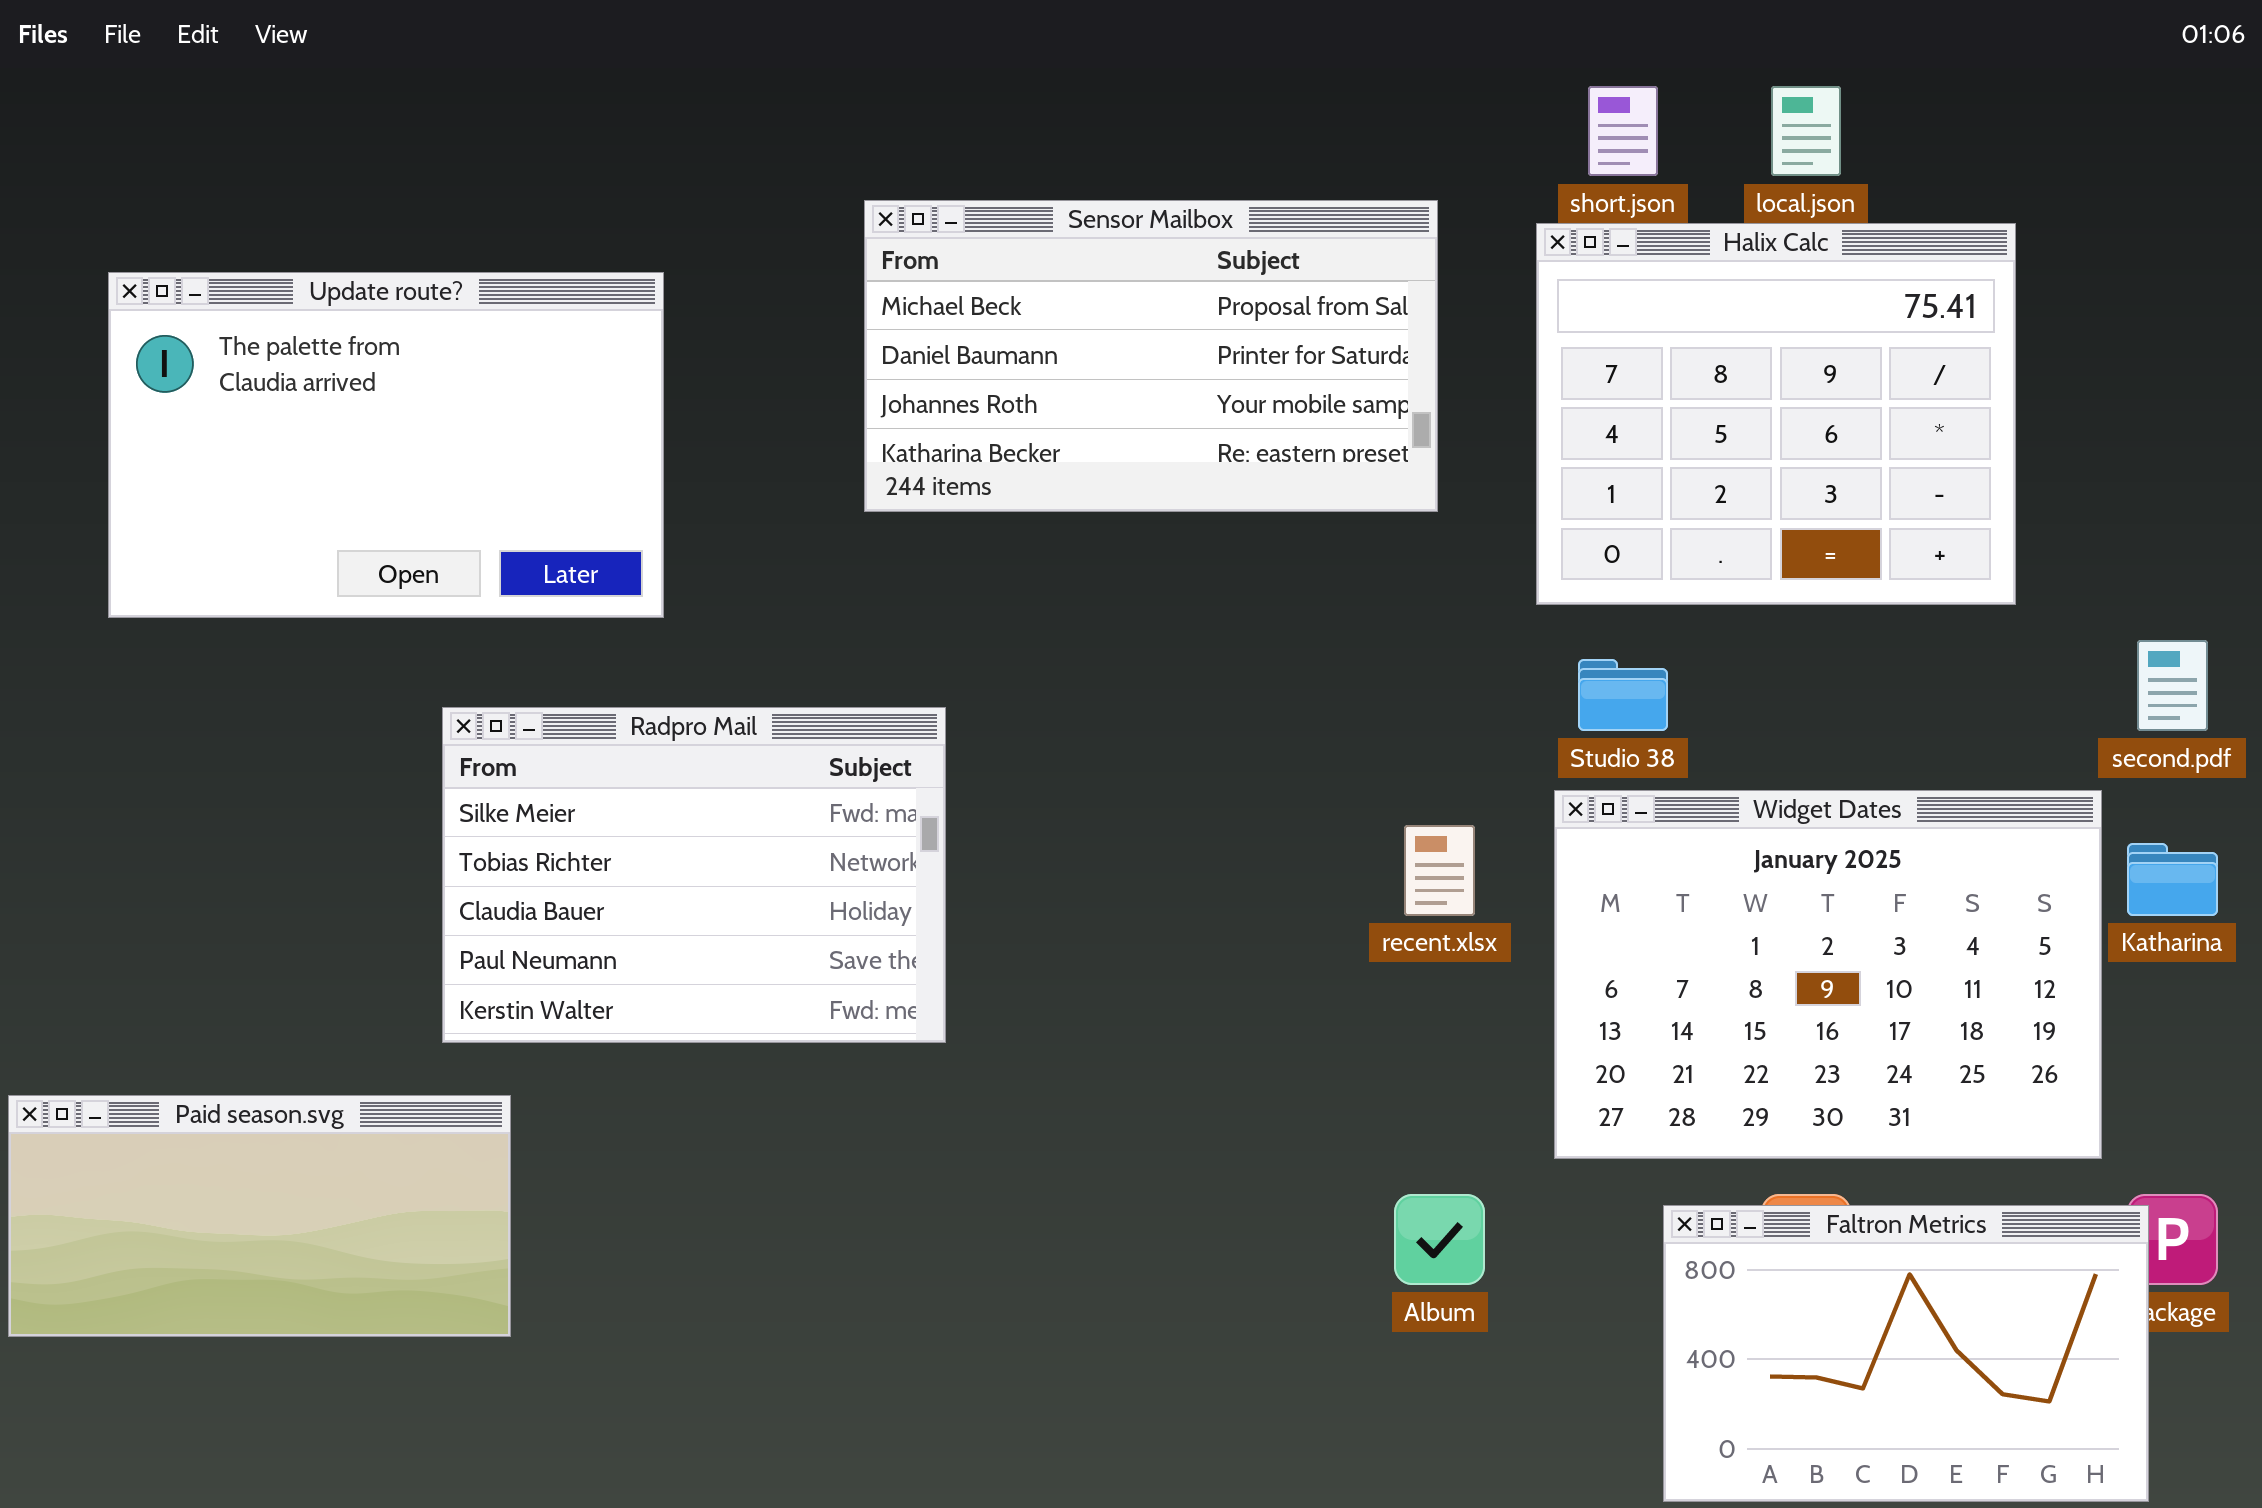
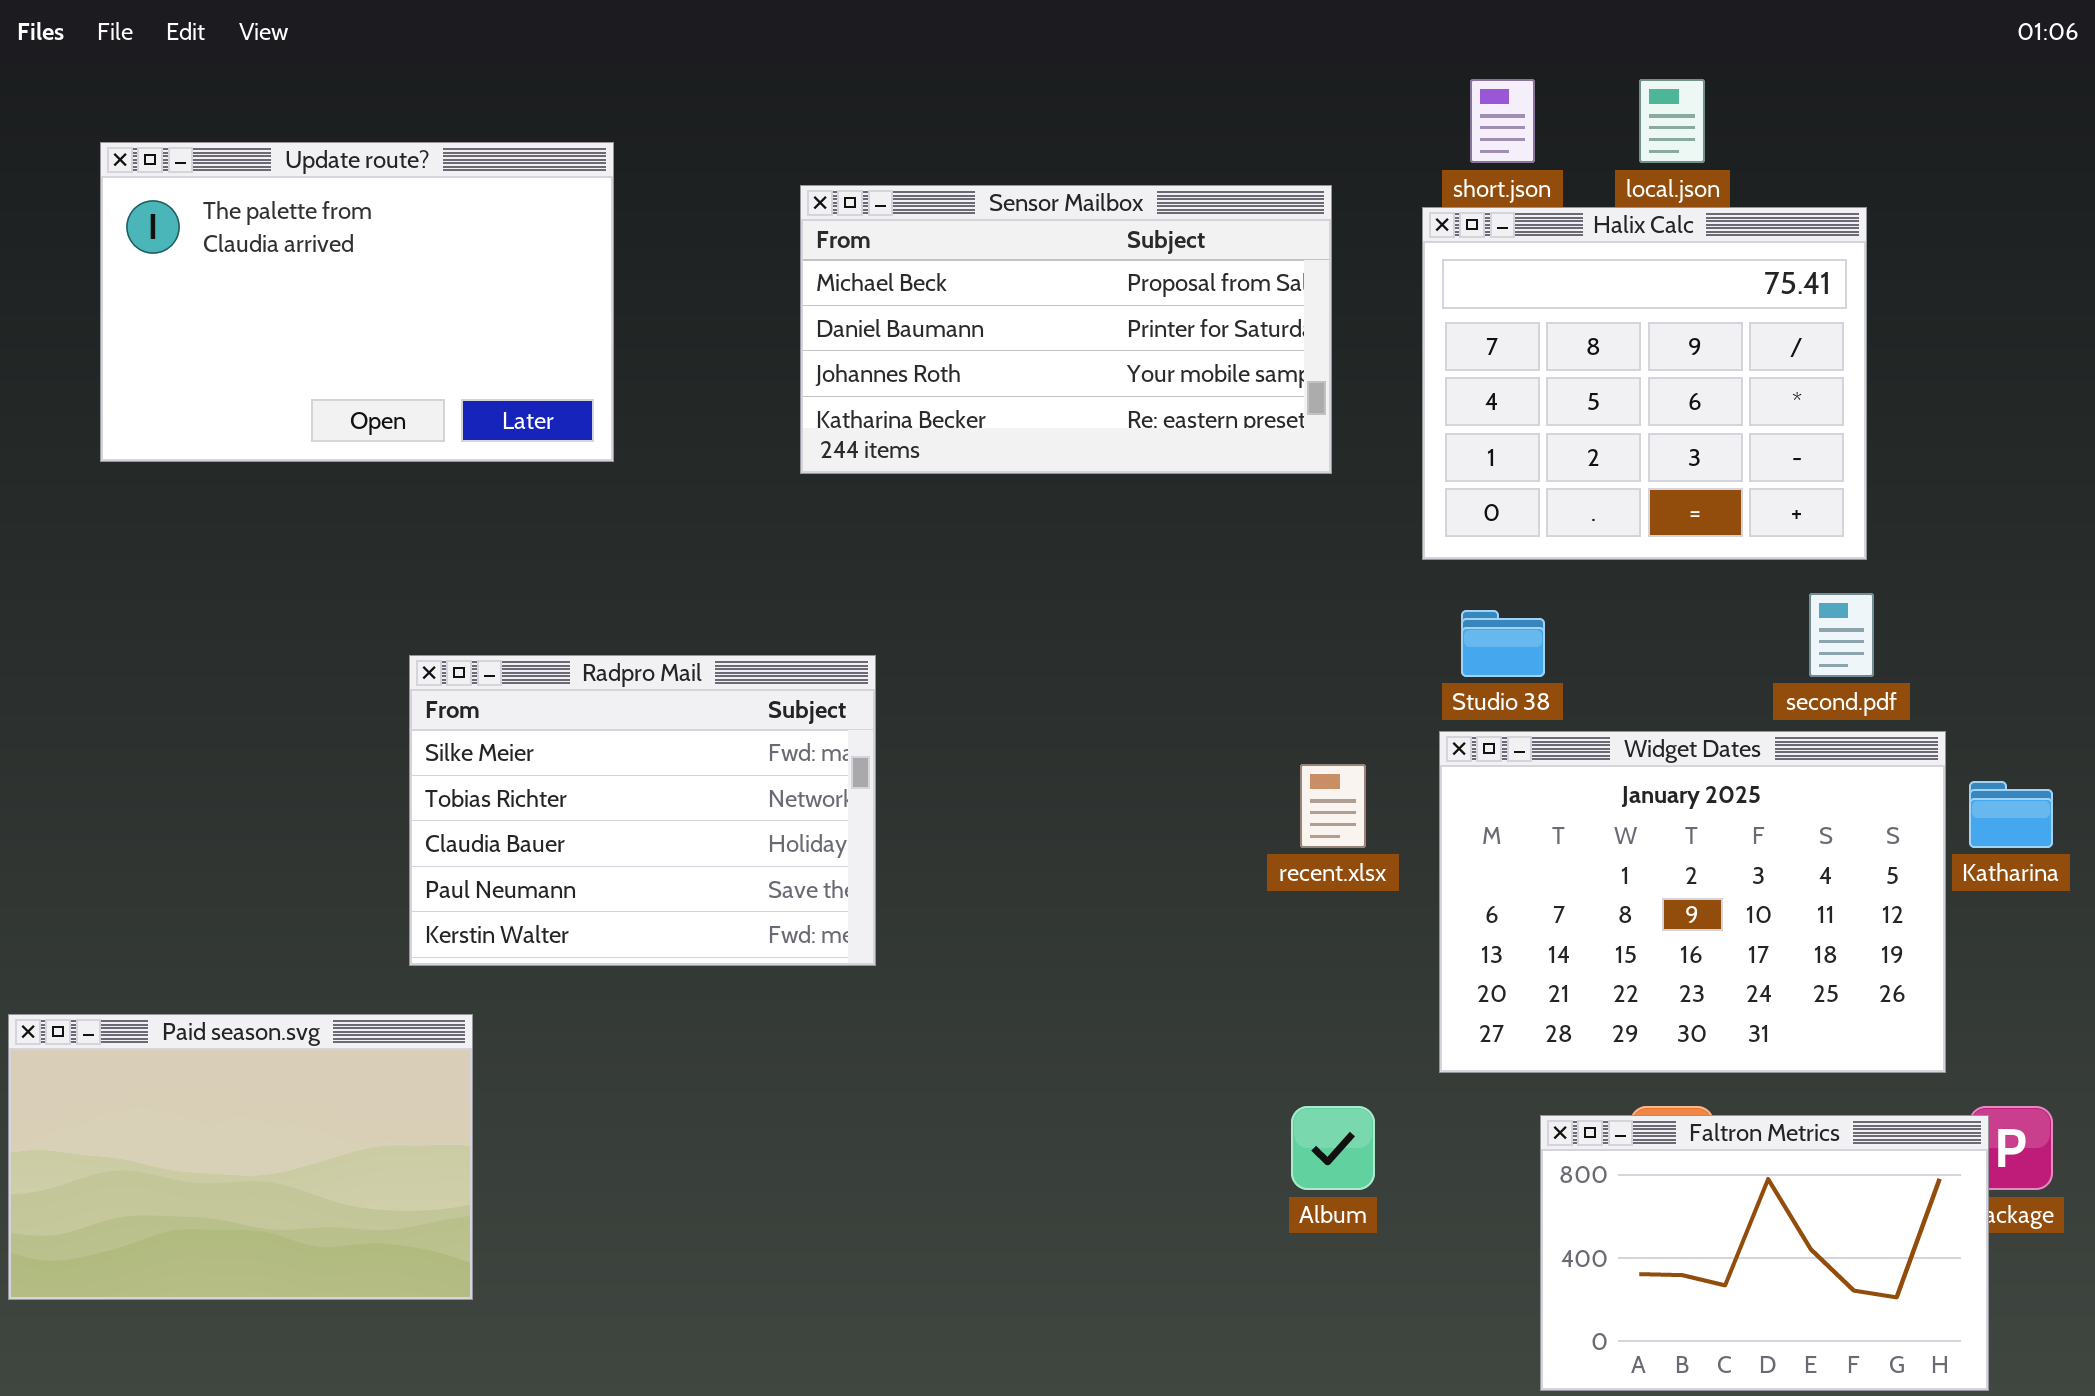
Update route?: [108,272,664,618] -> [100,142,614,462], moved
second.pdf: [2137,640,2208,731] -> [1809,593,1874,677], moved
Paid season.svg: [8,1095,511,1337] -> [8,1014,473,1300], resized

